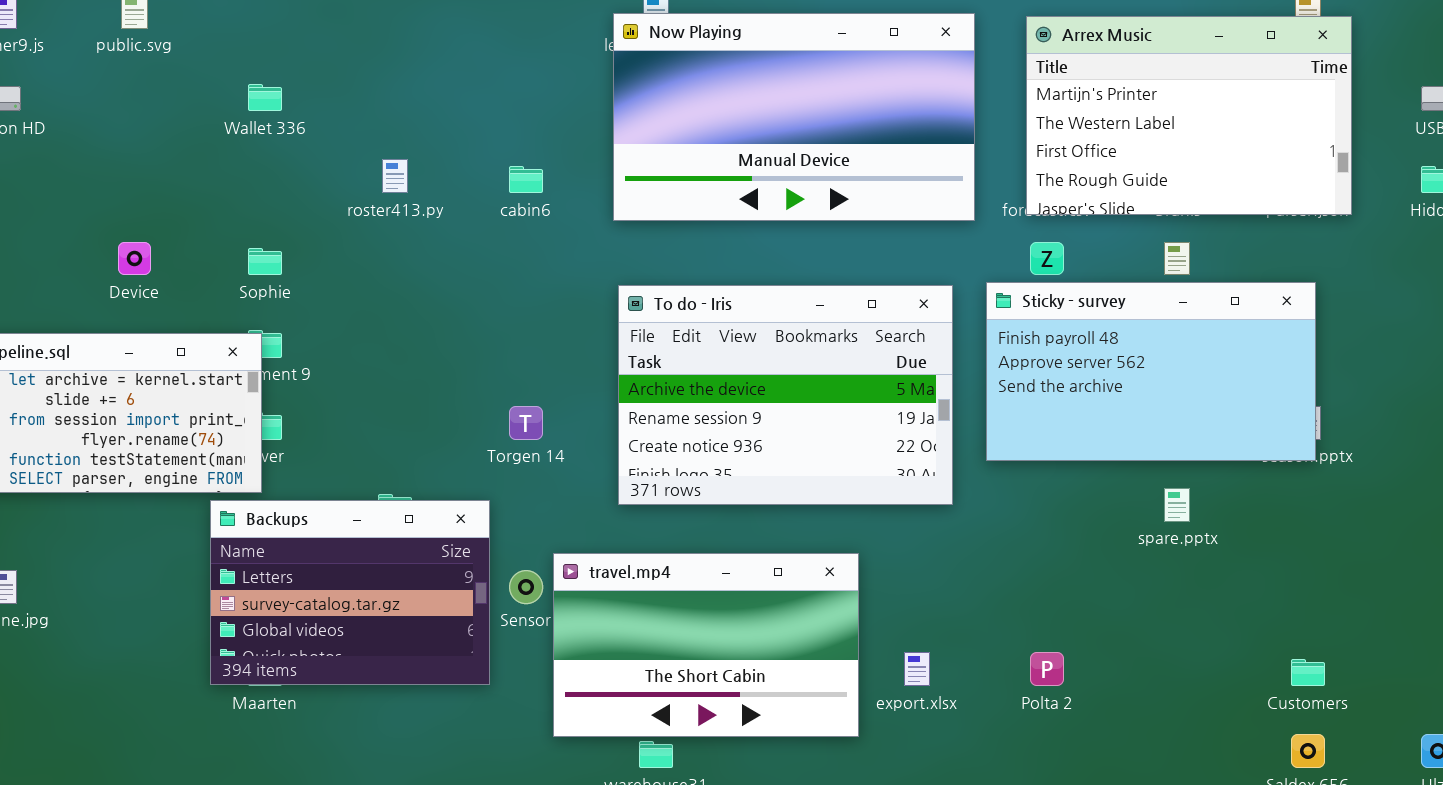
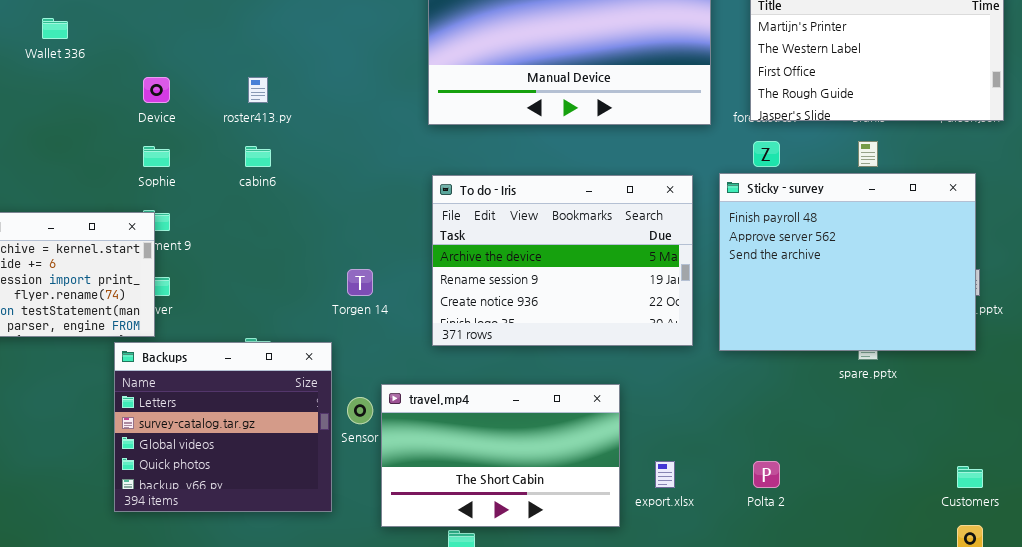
Wallet 336: [248,84,282,111] -> [42,18,68,39], moved
cabin6: [509,166,543,193] -> [245,146,271,167], moved
Device: [118,242,151,275] -> [143,77,170,103], moved
Sticky - survey: [986,282,1316,461] -> [719,173,976,351], resized
Backups: [210,500,490,685] -> [114,342,332,512], resized

